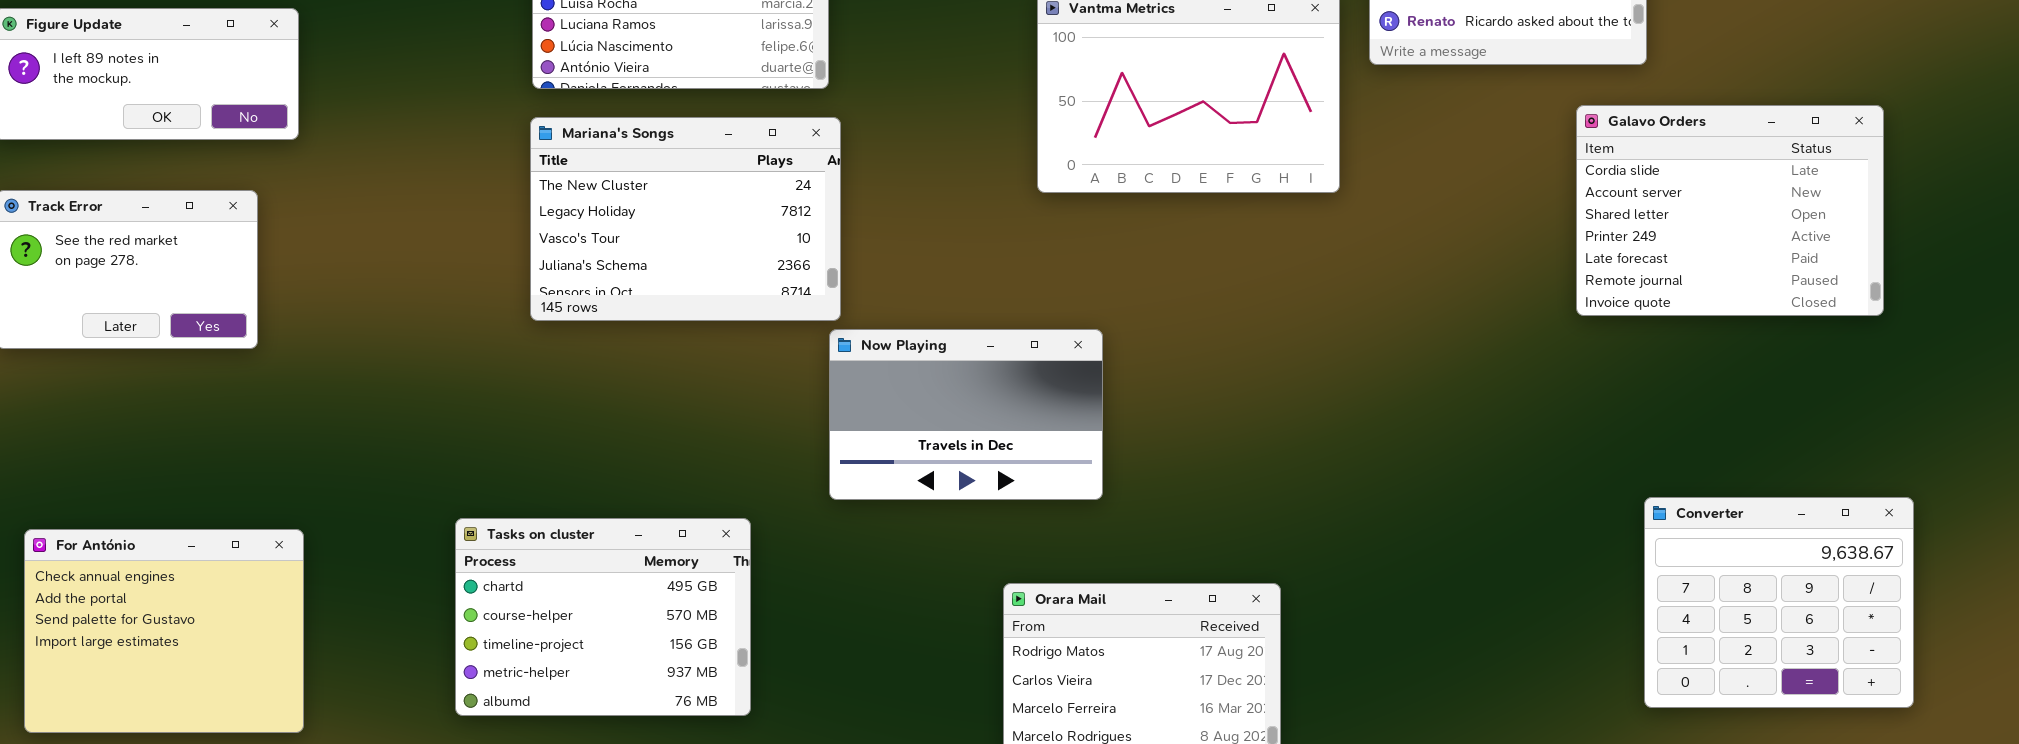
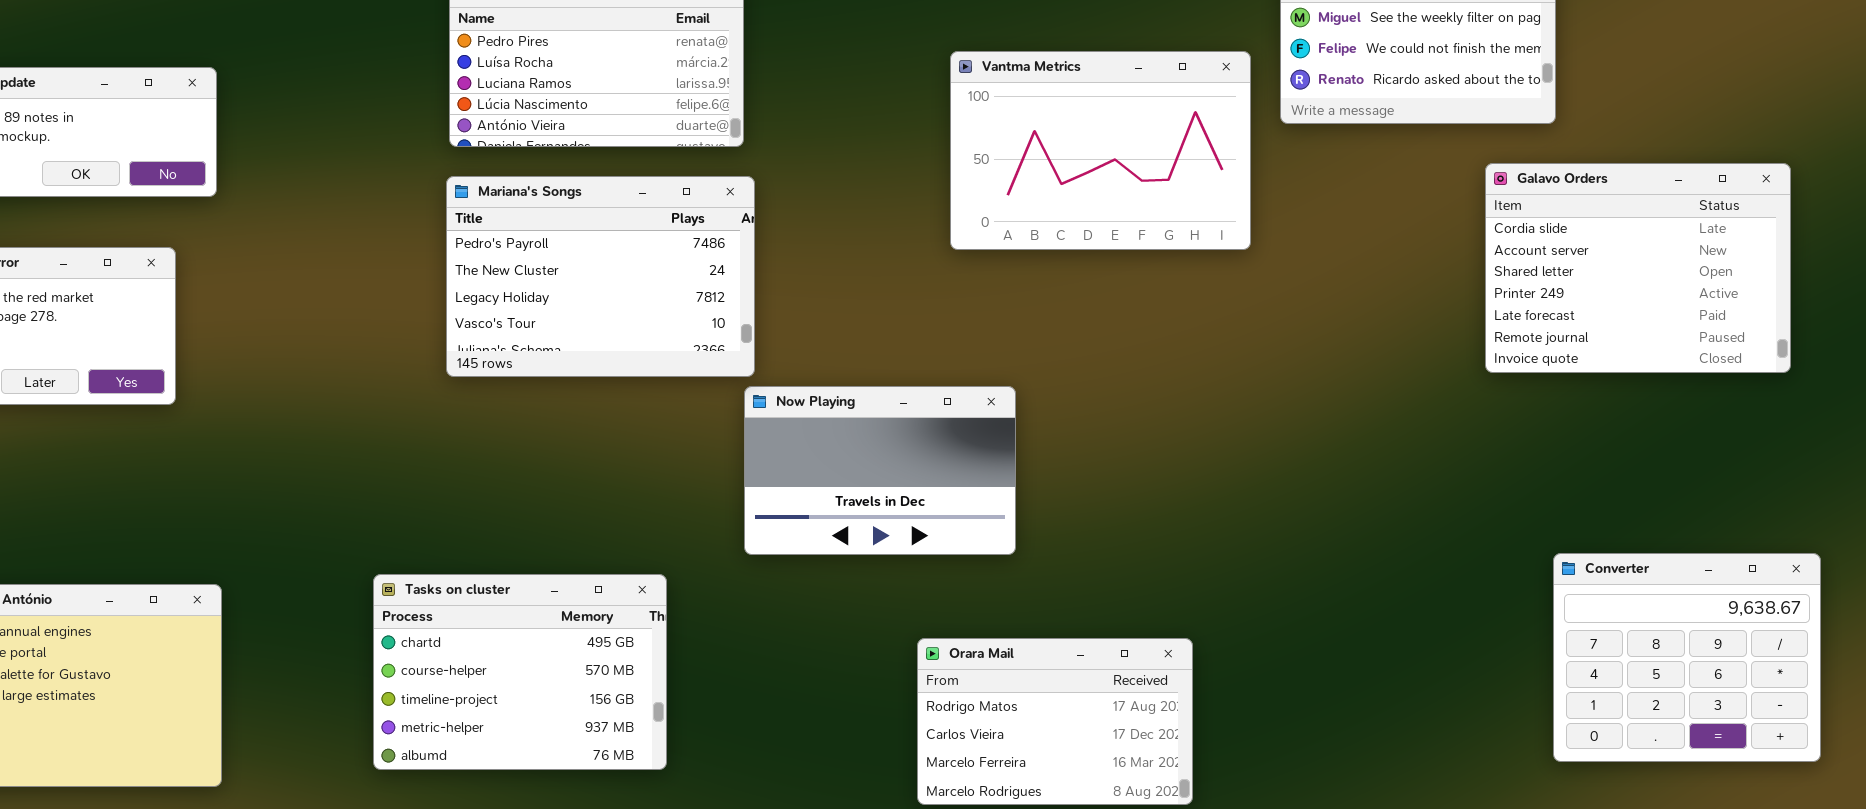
Mariana's Songs: [530,117,841,321] -> [446,176,755,377], scrolled up 1 row

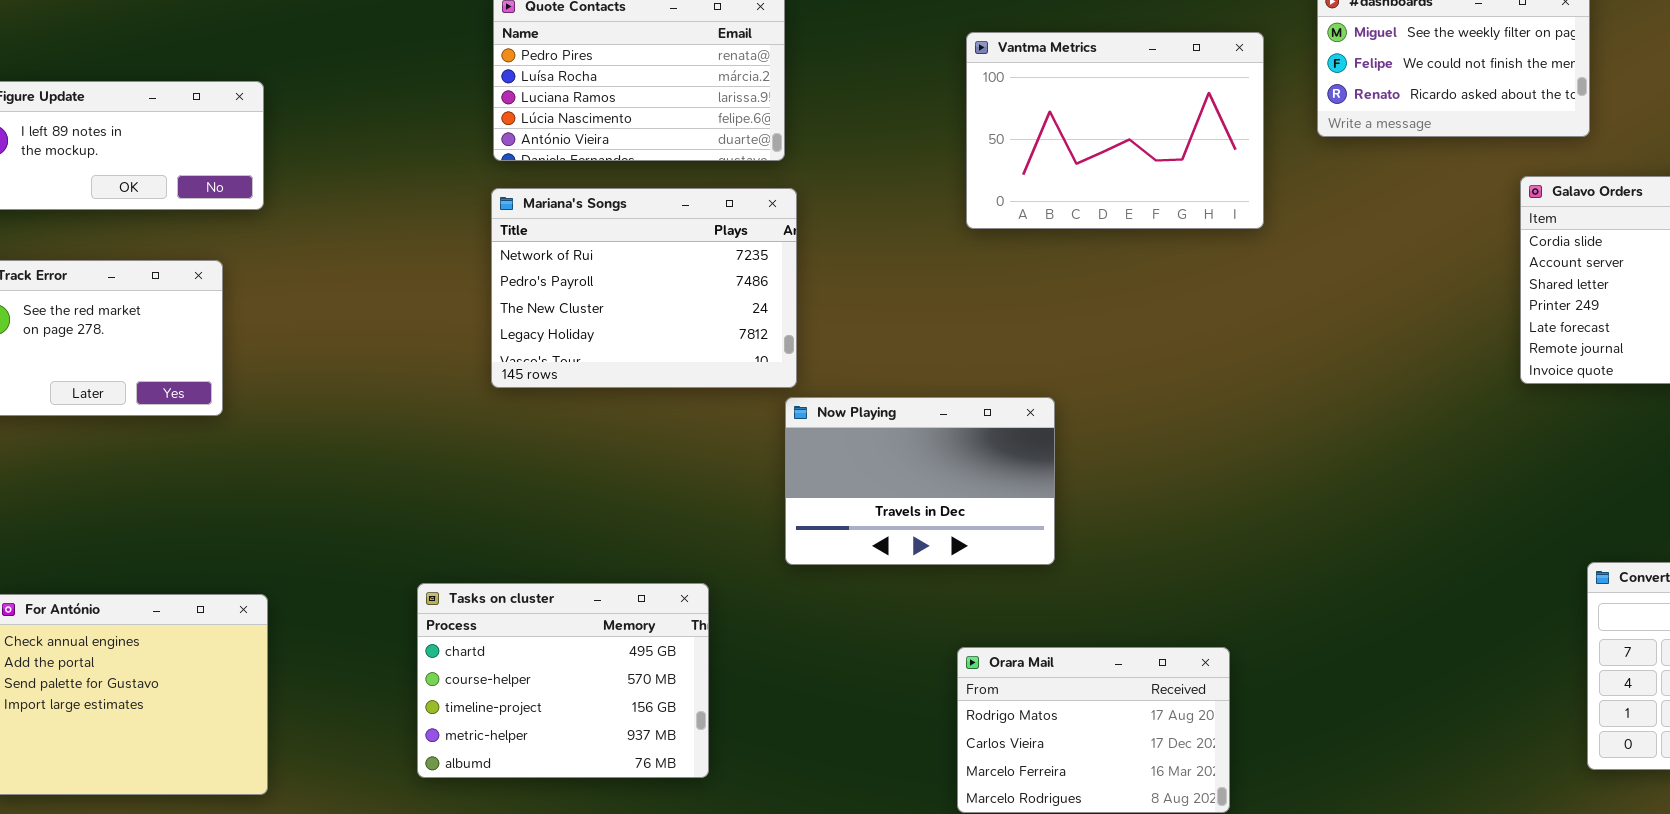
Vantma Metrics: [950,51,1251,250] -> [966,32,1264,229], moved
Mariana's Songs: [446,176,755,377] -> [491,188,797,388], scrolled up 1 row

